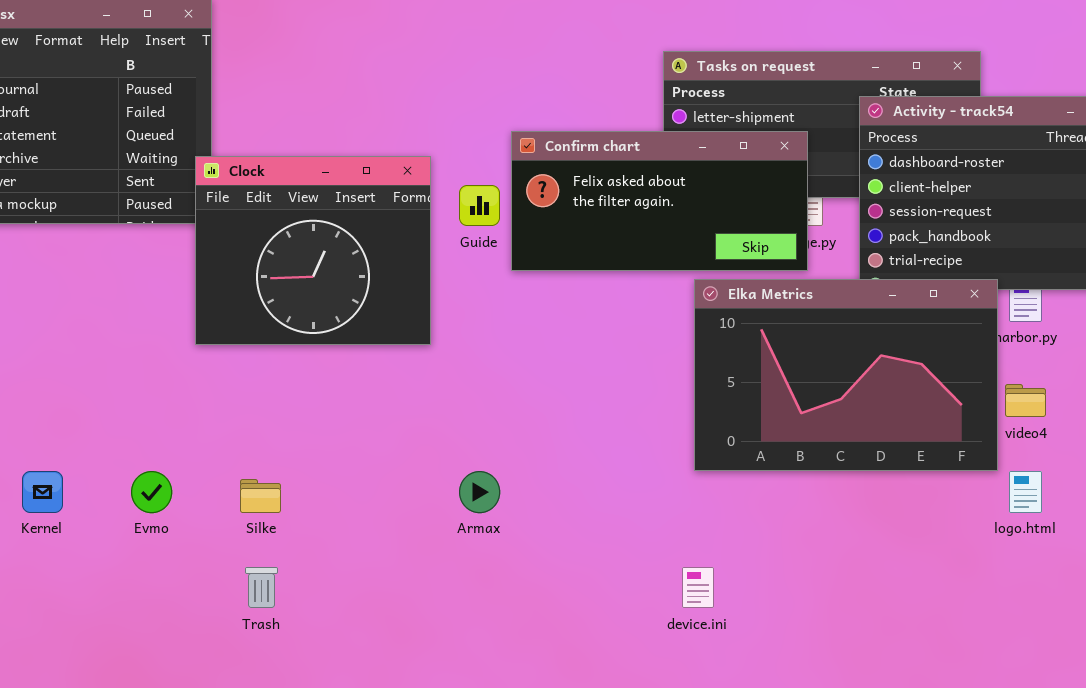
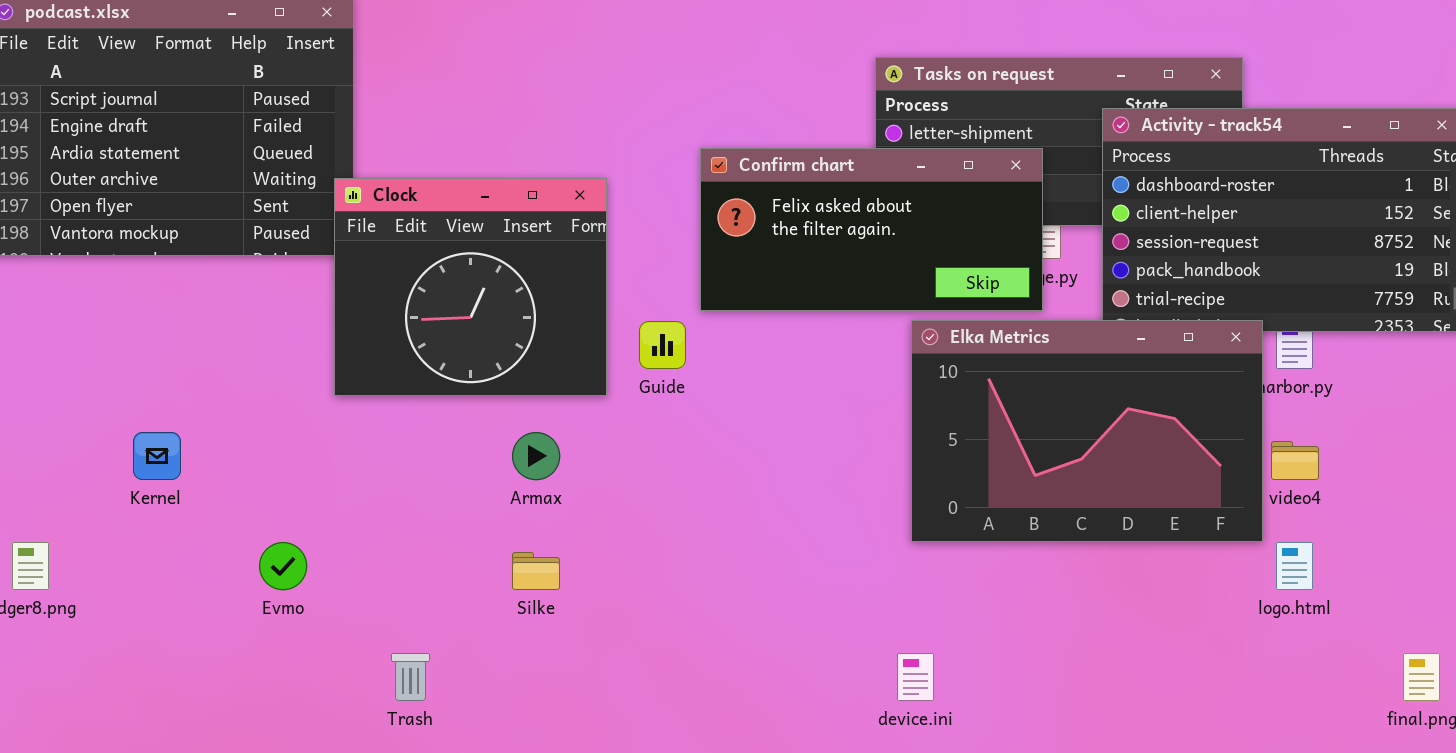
Guide: [459,185,500,226] -> [639,321,686,369], moved
Kernel: [22,471,63,513] -> [133,432,181,480], moved
Armax: [459,471,500,513] -> [512,432,560,480], moved
Silke: [240,479,281,513] -> [512,552,560,590], moved

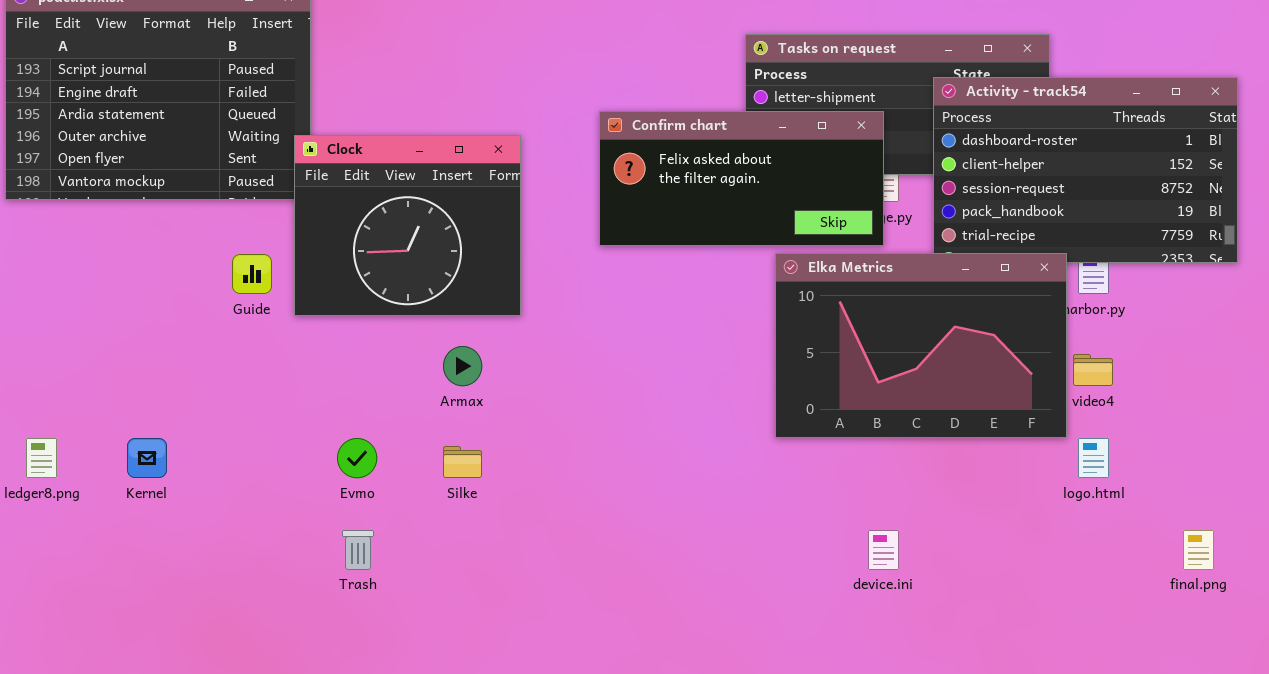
Guide: [639,321,686,369] -> [232,254,272,294], moved
Kernel: [133,432,181,480] -> [127,438,167,478], moved
Evmo: [259,542,307,590] -> [337,438,377,478], moved
device.ini: [897,653,934,701] -> [868,530,899,570], moved

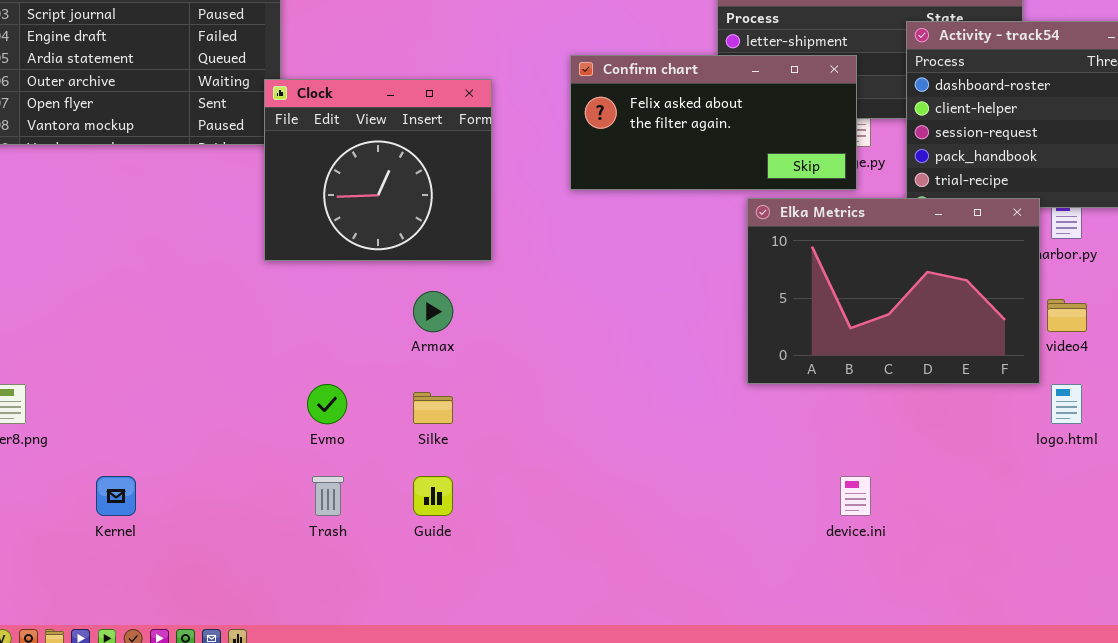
Guide: [232,254,272,294] -> [413,476,453,516], moved
Kernel: [127,438,167,478] -> [96,476,136,516], moved

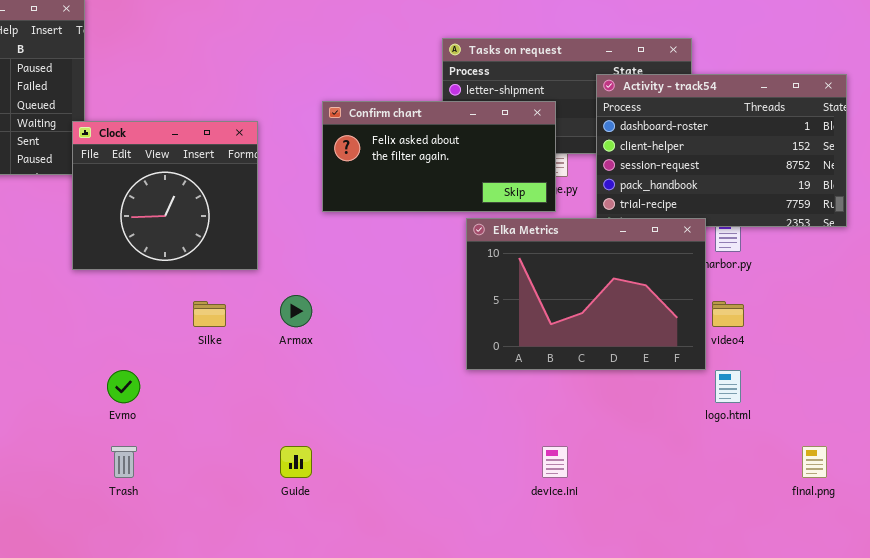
Armax: [413,291,453,332] -> [280,295,312,327], moved
Silke: [413,392,453,424] -> [193,301,226,327], moved
Guide: [413,476,453,516] -> [280,446,312,478], moved

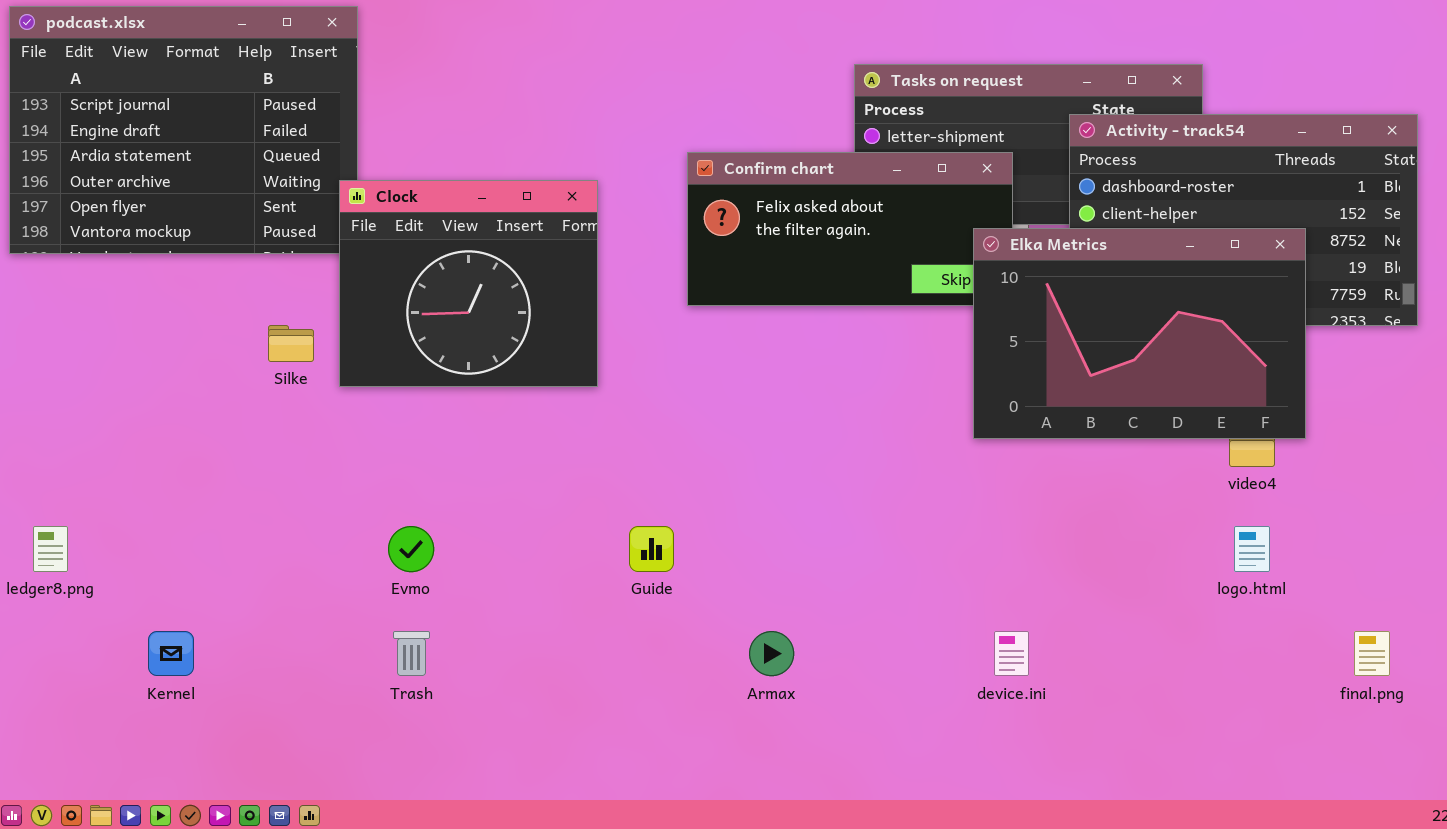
Elka Metrics: [466,218,706,370] -> [973,228,1306,439], moved
Armax: [280,295,312,327] -> [749,631,794,676], moved
Silke: [193,301,226,327] -> [268,325,314,362], moved
Guide: [280,446,312,478] -> [629,526,674,572], moved

